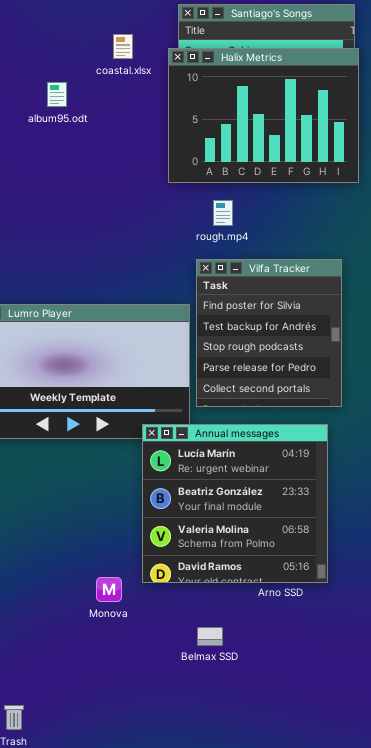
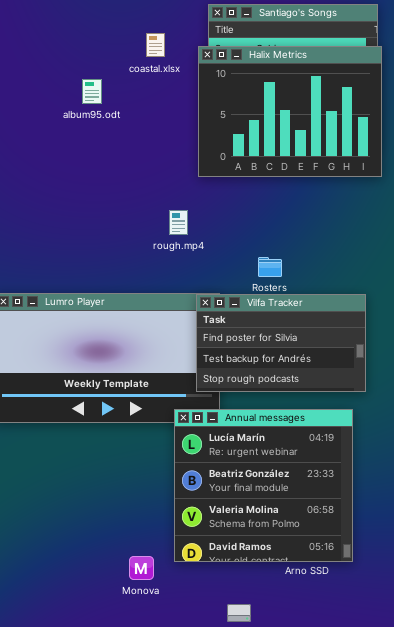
rough.mp4: [213,200,233,226] -> [169,210,188,235], moved
Vilfa Tracker: [196,259,342,407] -> [196,294,366,392], resized

